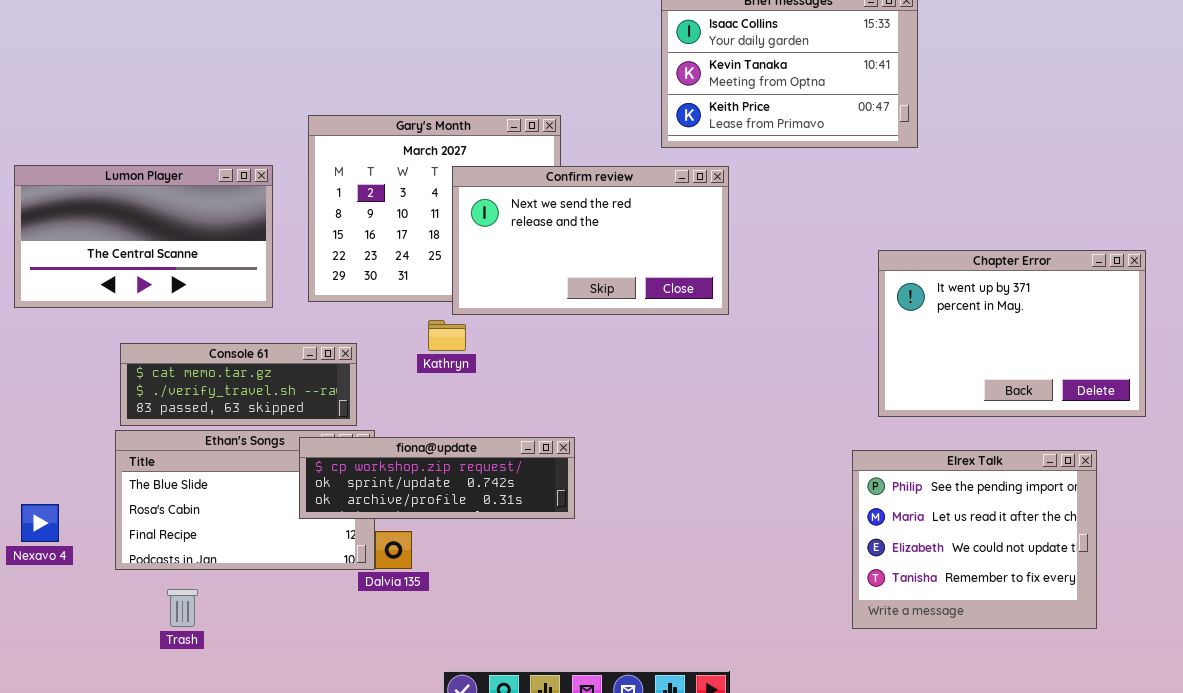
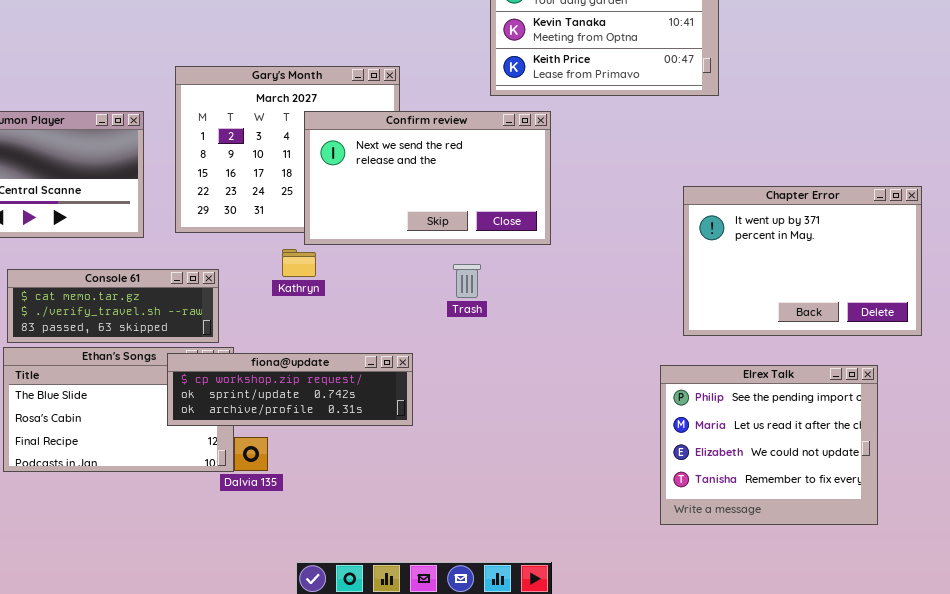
Trash: [167,589,198,627] -> [453,264,481,298], moved

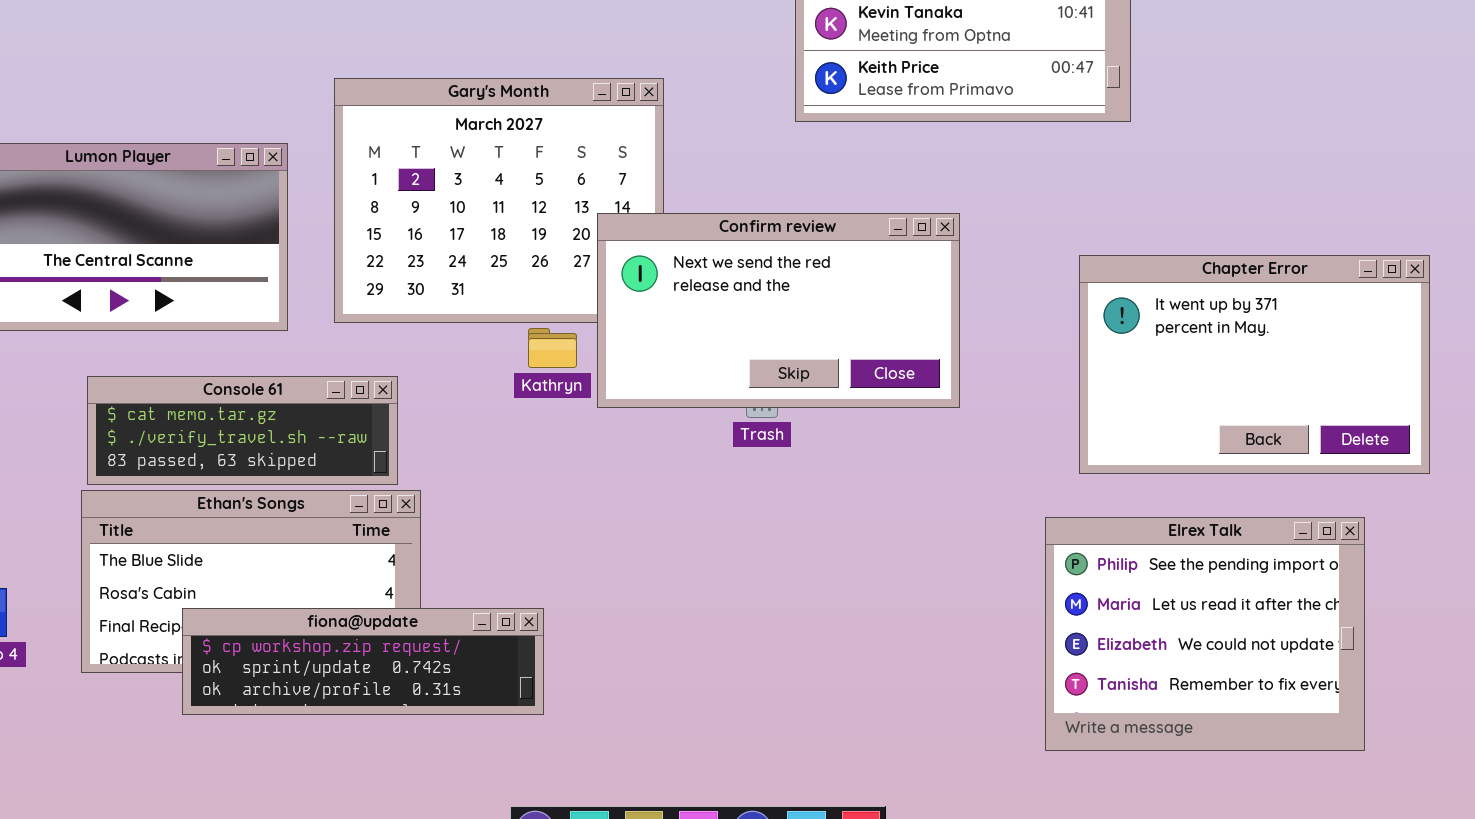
Confirm review: [304,111,551,245] -> [597,213,960,408], moved
Kathryn: [282,249,316,277] -> [528,328,577,368], moved
fiona@update: [167,353,413,426] -> [182,608,544,715], moved

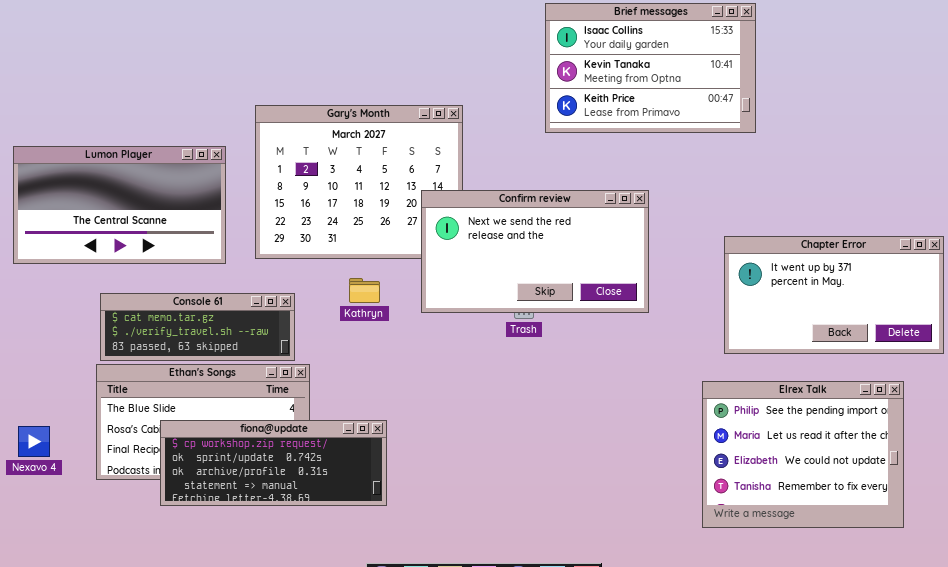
Chapter Error: [1079,255,1430,474] -> [724,236,944,354], resized
Kathryn: [528,328,577,368] -> [349,278,380,303], moved
fiona@update: [182,608,544,715] -> [160,420,387,506], resized

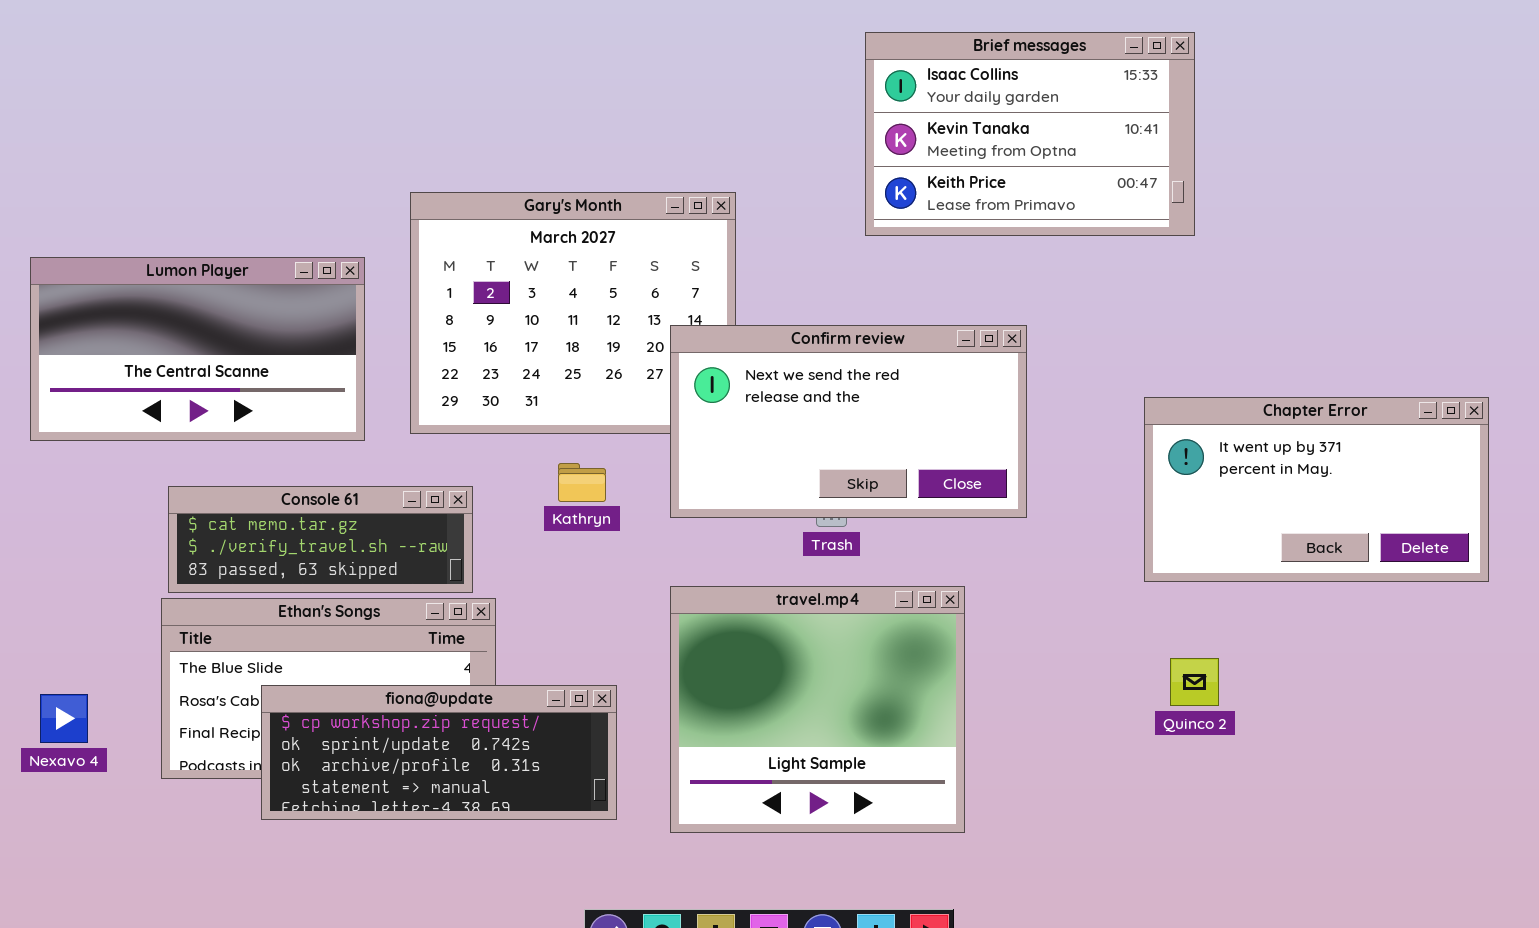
travel.mp4: none -> [670,586,965,833], opened
Elrex Talk: [702,381,904,528] -> none, closed

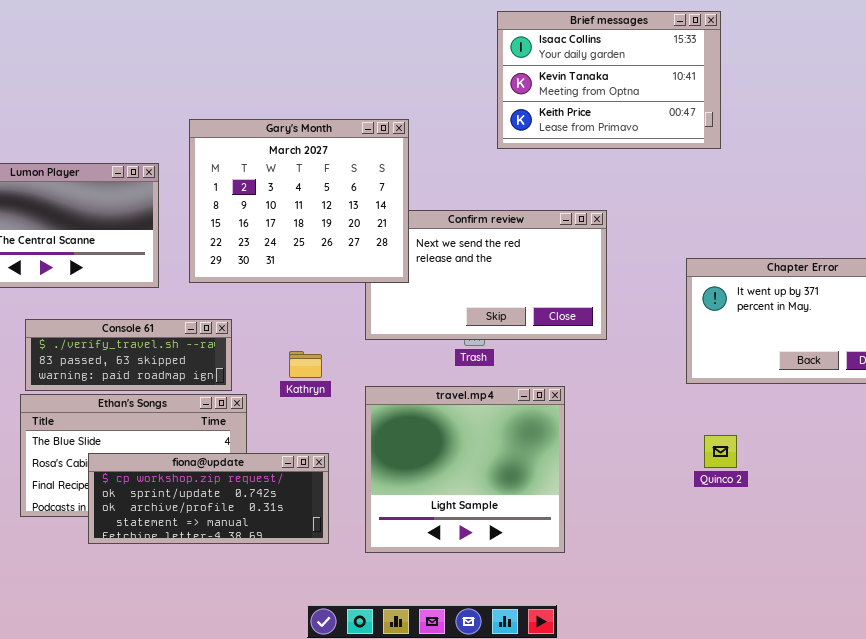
Gary's Month: [410,192,736,434] -> [189,119,409,283], raised
Kathryn: [558,463,606,502] -> [289,351,322,378], moved
Console 61: [168,486,473,593] -> [25,319,232,391], scrolled down 1 row

